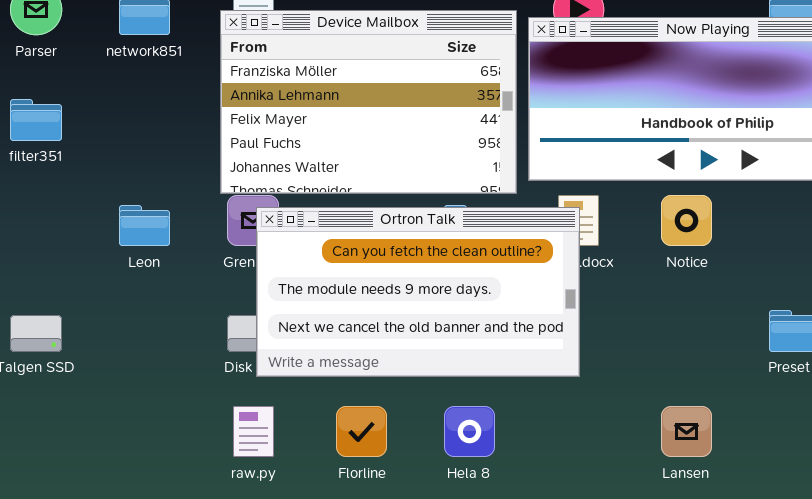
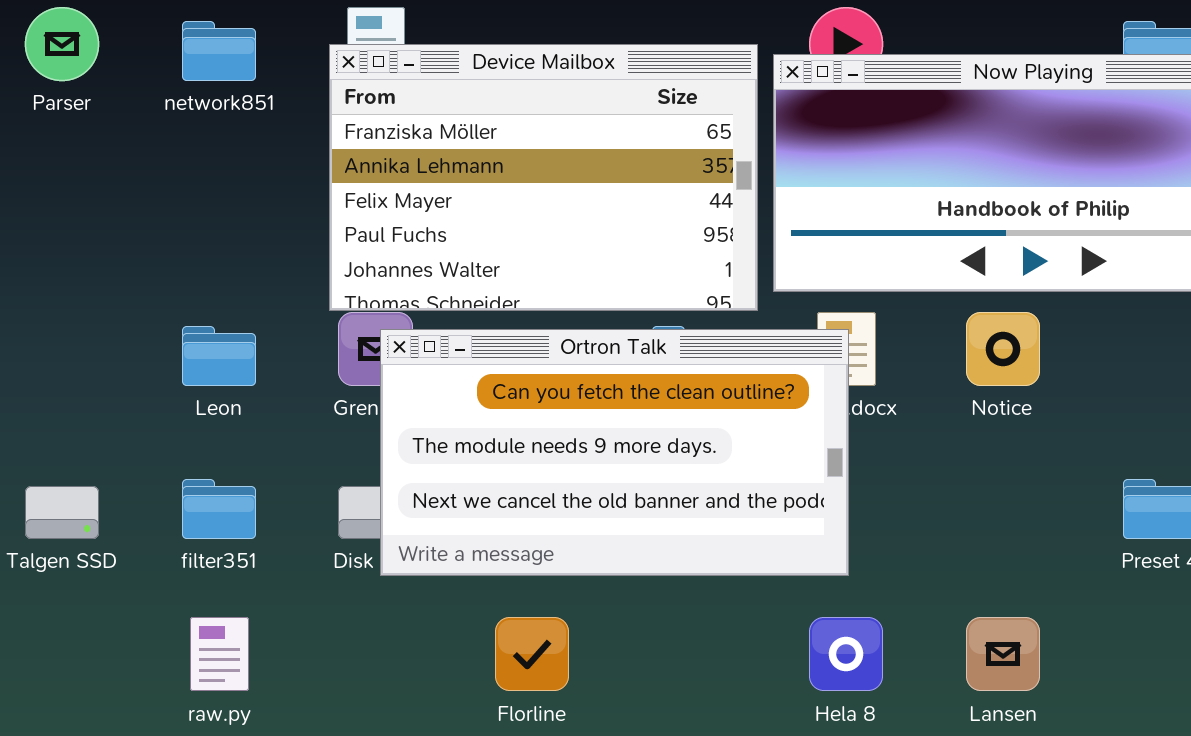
filter351: [10,99,62,141] -> [182,479,256,539], moved
raw.py: [233,406,274,457] -> [190,617,249,691], moved
Hela 8: [444,406,495,457] -> [809,617,883,691], moved

